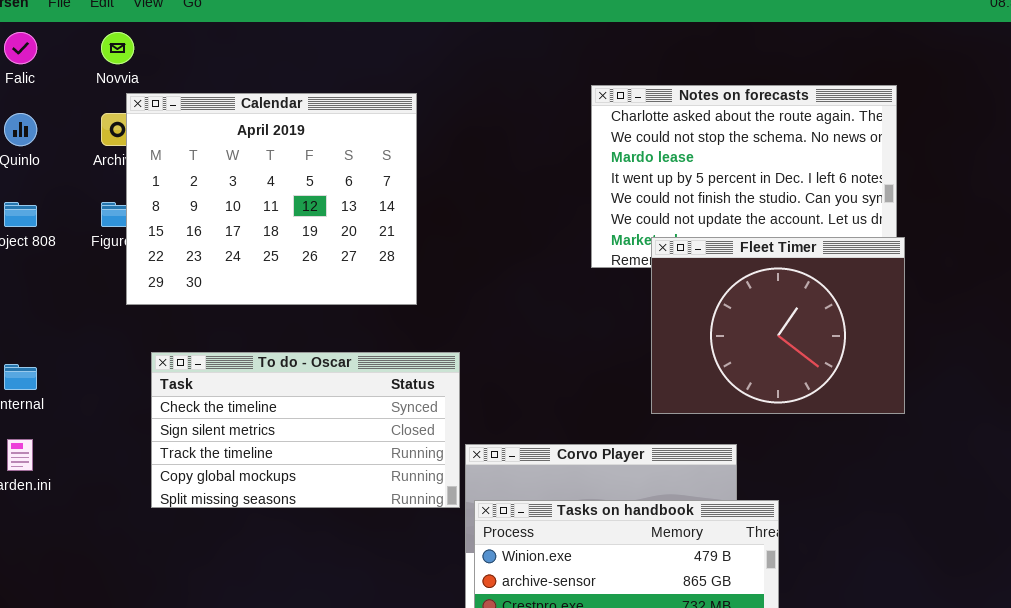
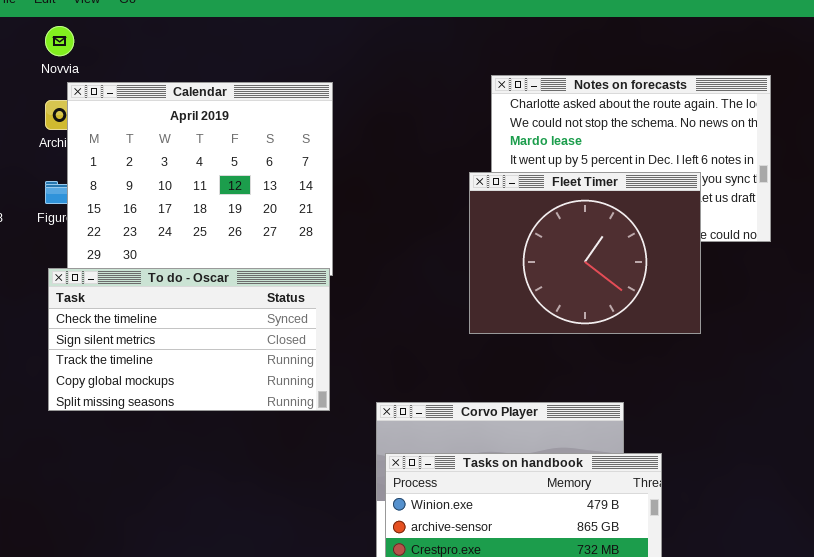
Fleet Timer: [651,237,905,414] -> [469,172,701,334], moved
To do - Oscar: [151,352,460,508] -> [48,268,330,411], moved

